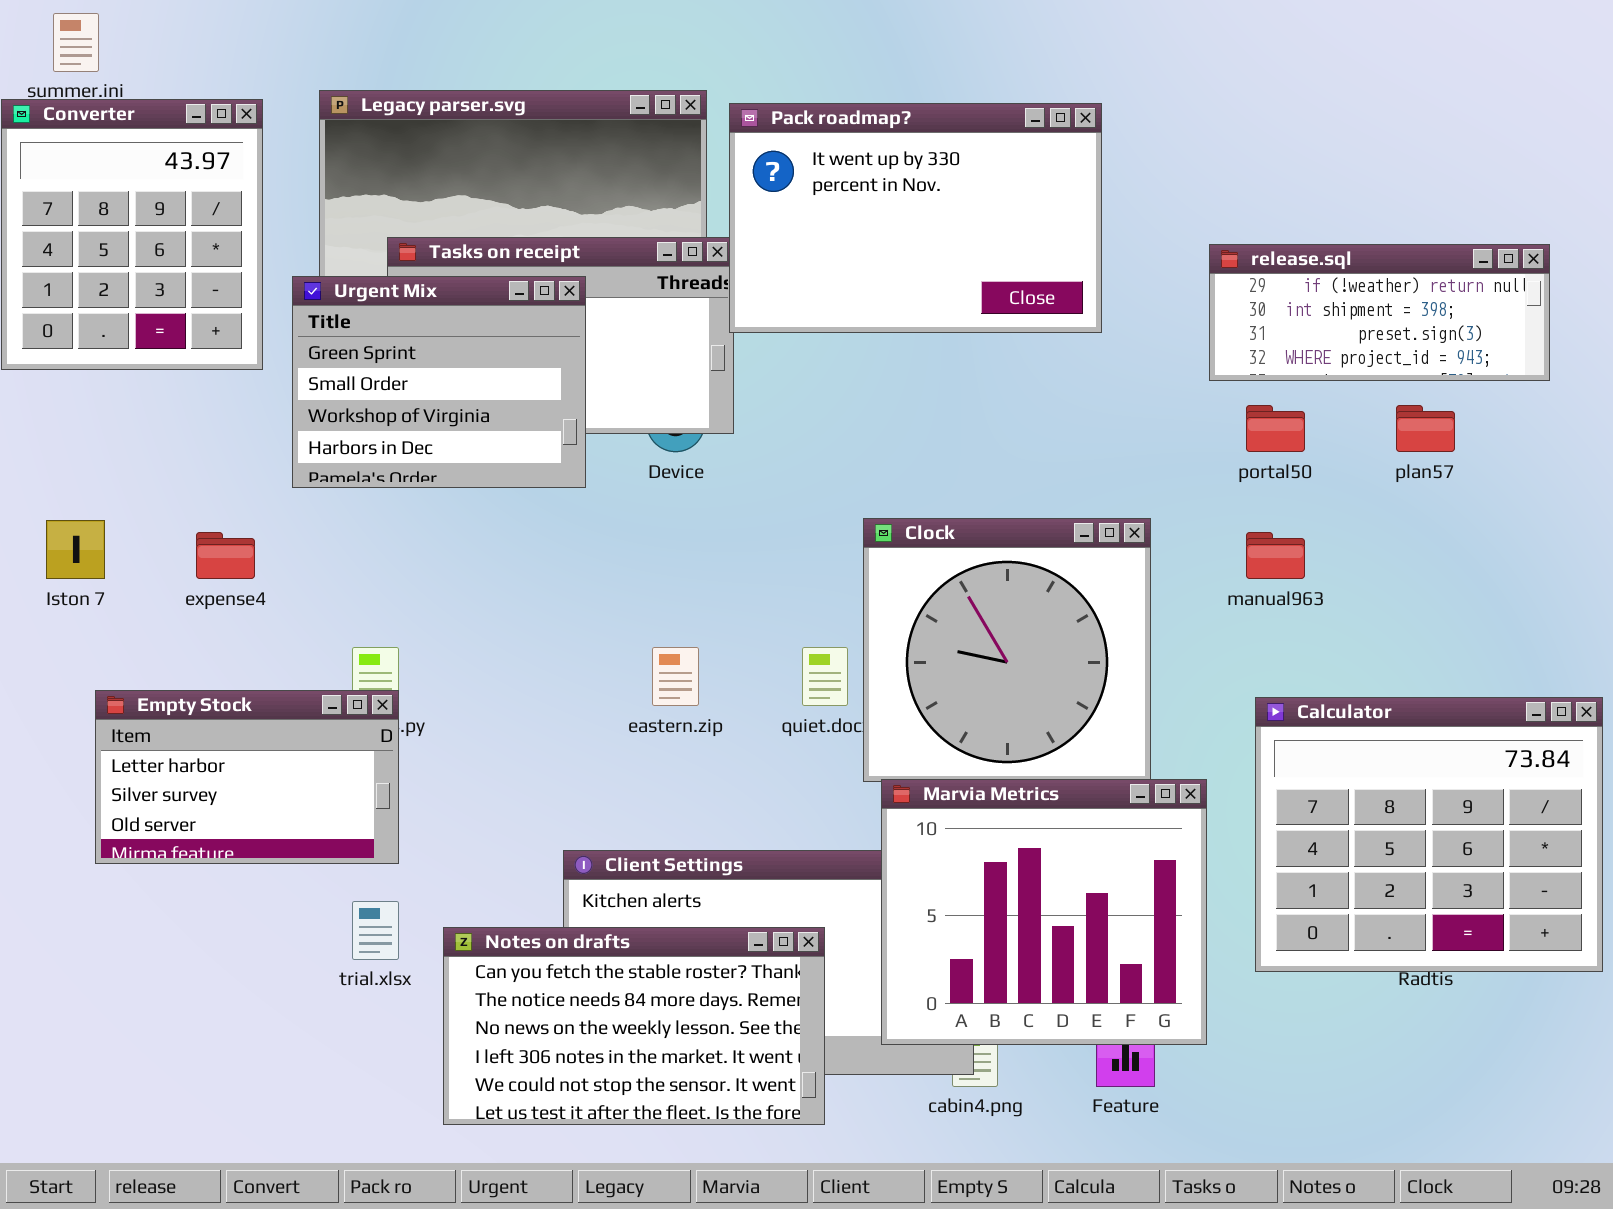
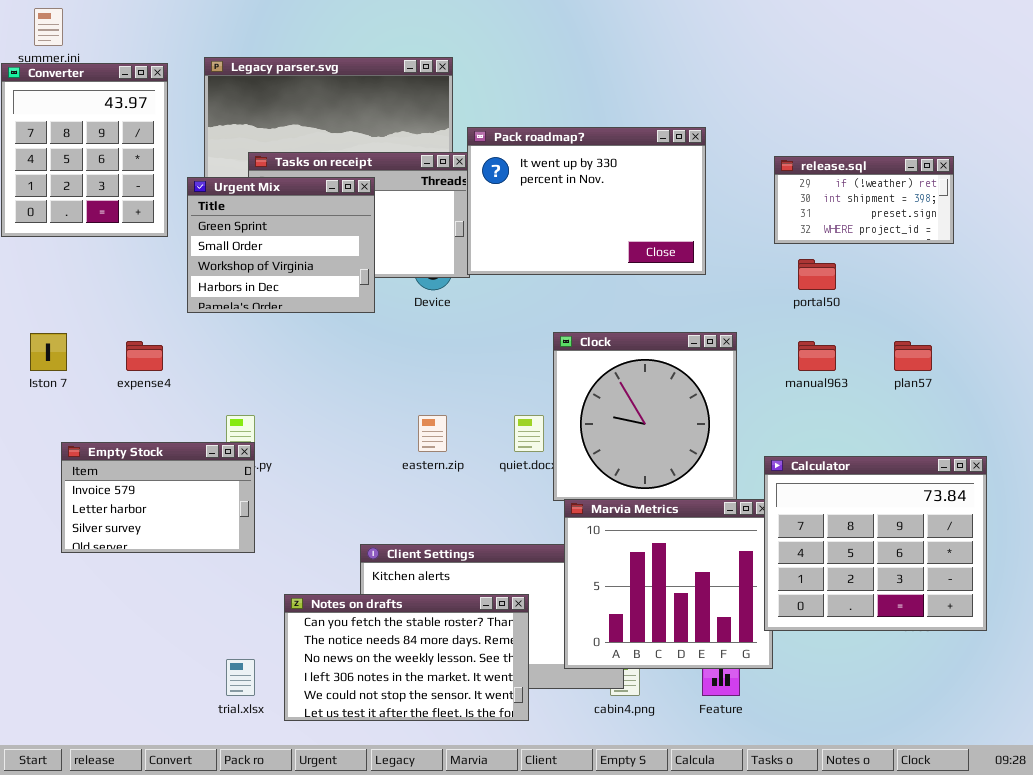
Pack roadmap?: [729,103,1102,333] -> [467,127,706,275], moved
release.sql: [1209,244,1550,381] -> [774,156,954,244], resized
plan57: [1396,405,1455,452] -> [894,341,932,371], moved
Empty Stock: [95,690,399,864] -> [61,442,255,553], scrolled up 1 row
Calculator: [1255,697,1603,972] -> [764,456,987,631], moved
trial.xlsx: [352,901,399,960] -> [226,659,255,696], moved

